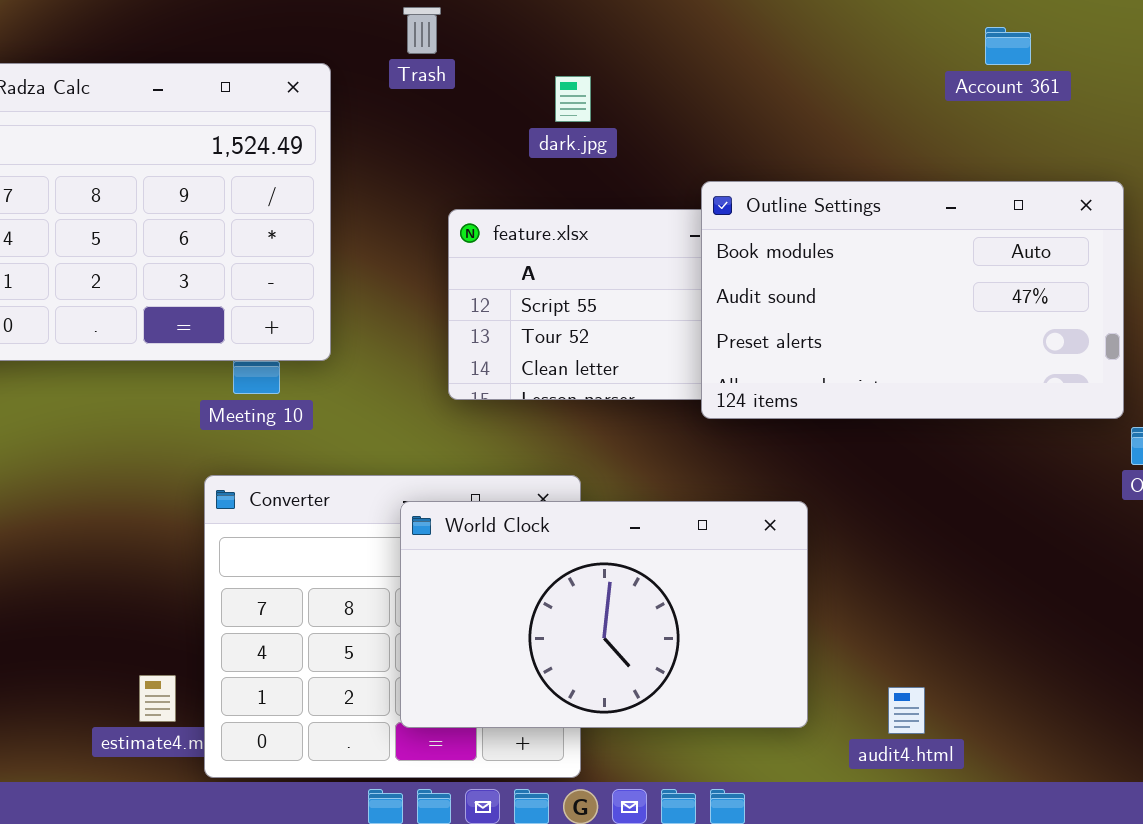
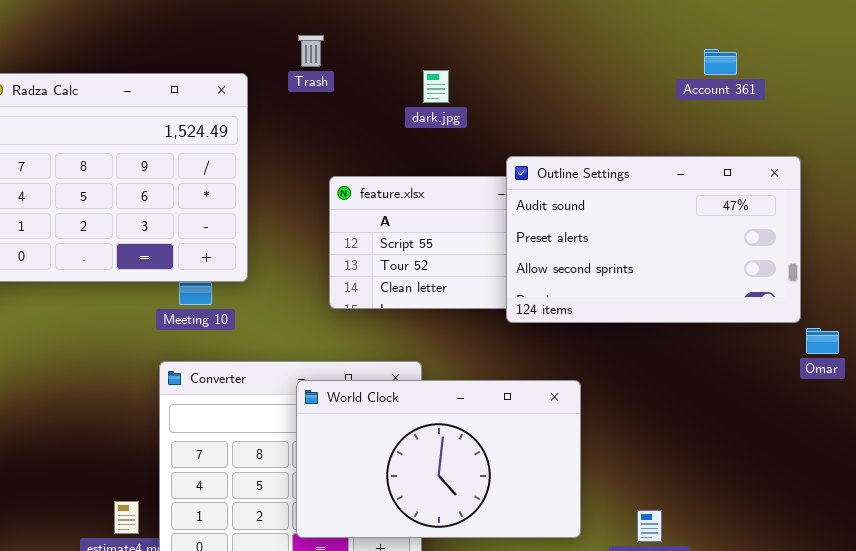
dark.jpg: [555,76,591,122] -> [423,70,449,103], moved
Outline Settings: [701,181,1124,419] -> [506,156,801,323], scrolled down 1 row

